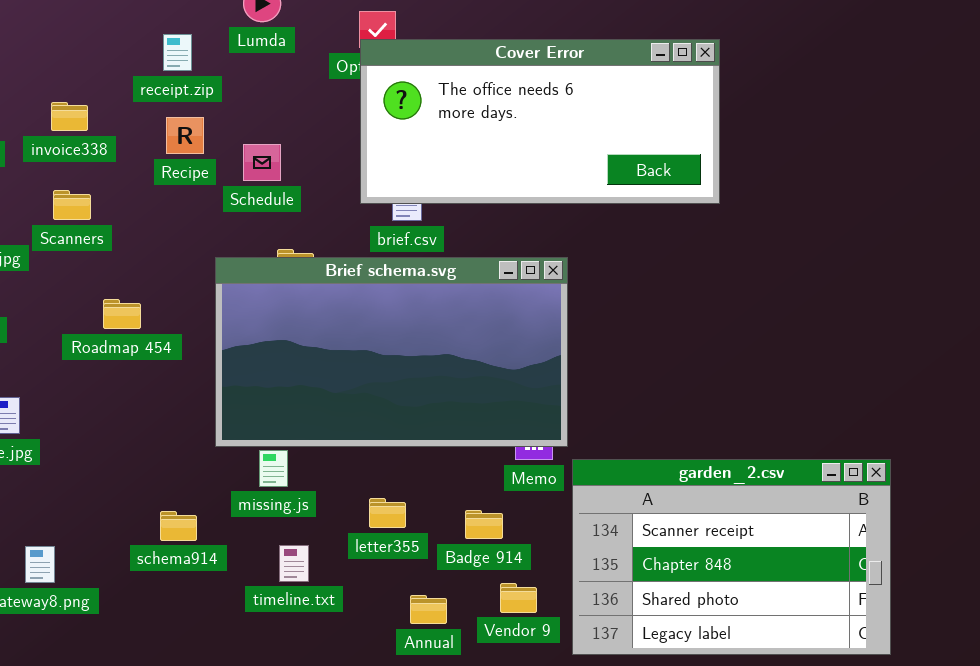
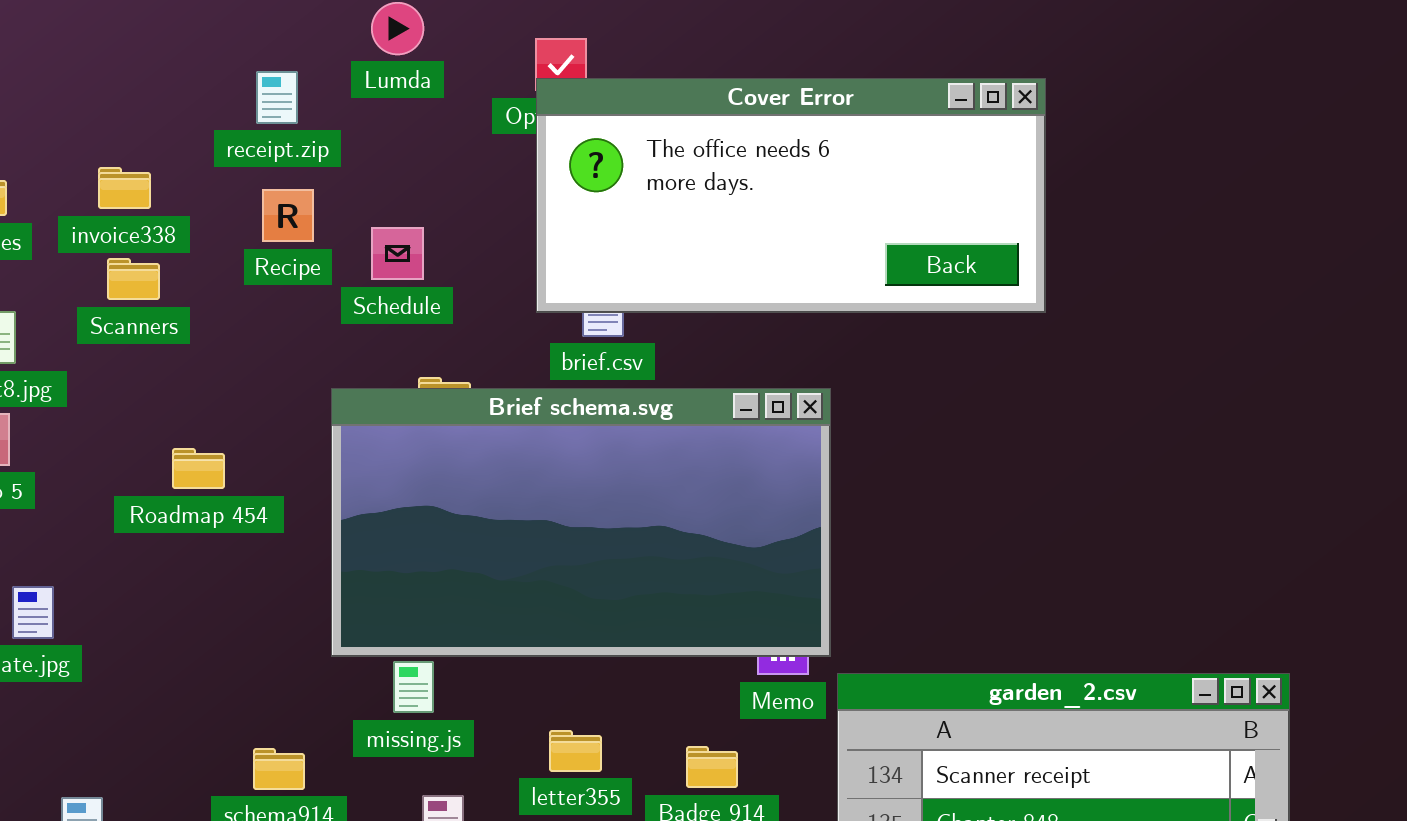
Scanners: [53,190,91,220] -> [107,258,160,300], moved

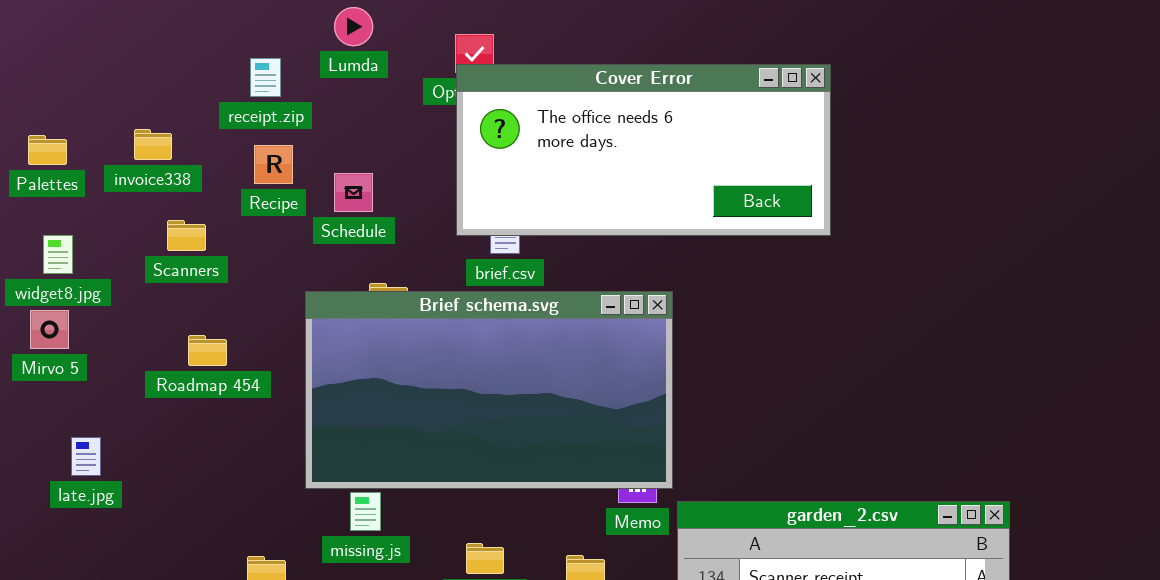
Scanners: [107,258,160,300] -> [167,220,206,251], moved

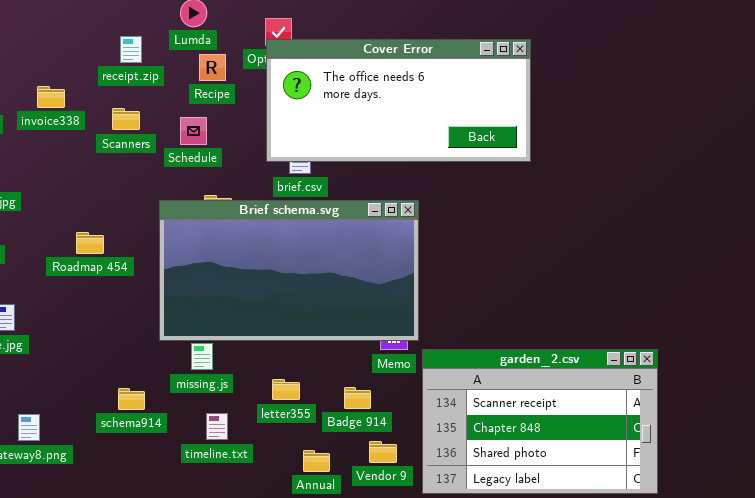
Recipe: [254,145,293,184] -> [199,54,226,81], moved
Scanners: [167,220,206,251] -> [112,108,140,130], moved

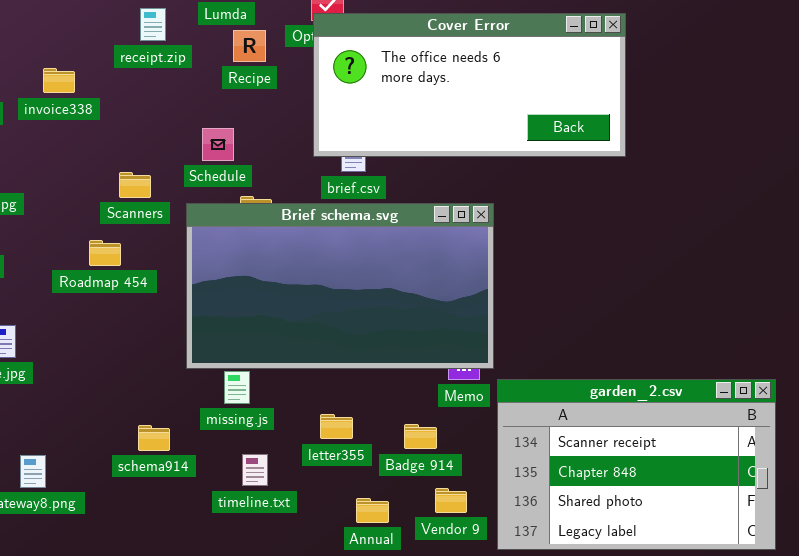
Scanners: [112,108,140,130] -> [119,172,151,198], moved
Schedule: [180,117,207,145] -> [202,128,234,161], moved

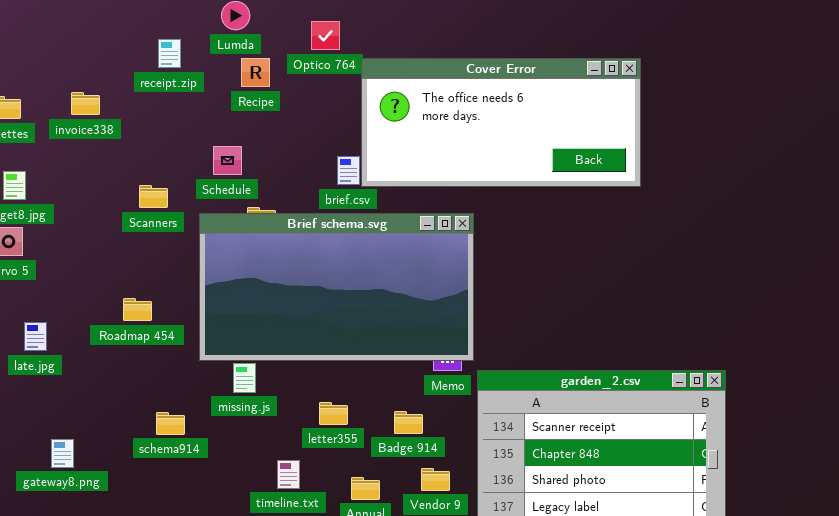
Cover Error: [313,13,626,157] -> [361,58,641,187], moved
Roadmap 454: [89,240,121,266] -> [123,298,152,321], moved
timeline.txt: [242,454,268,486] -> [277,460,300,489], moved

